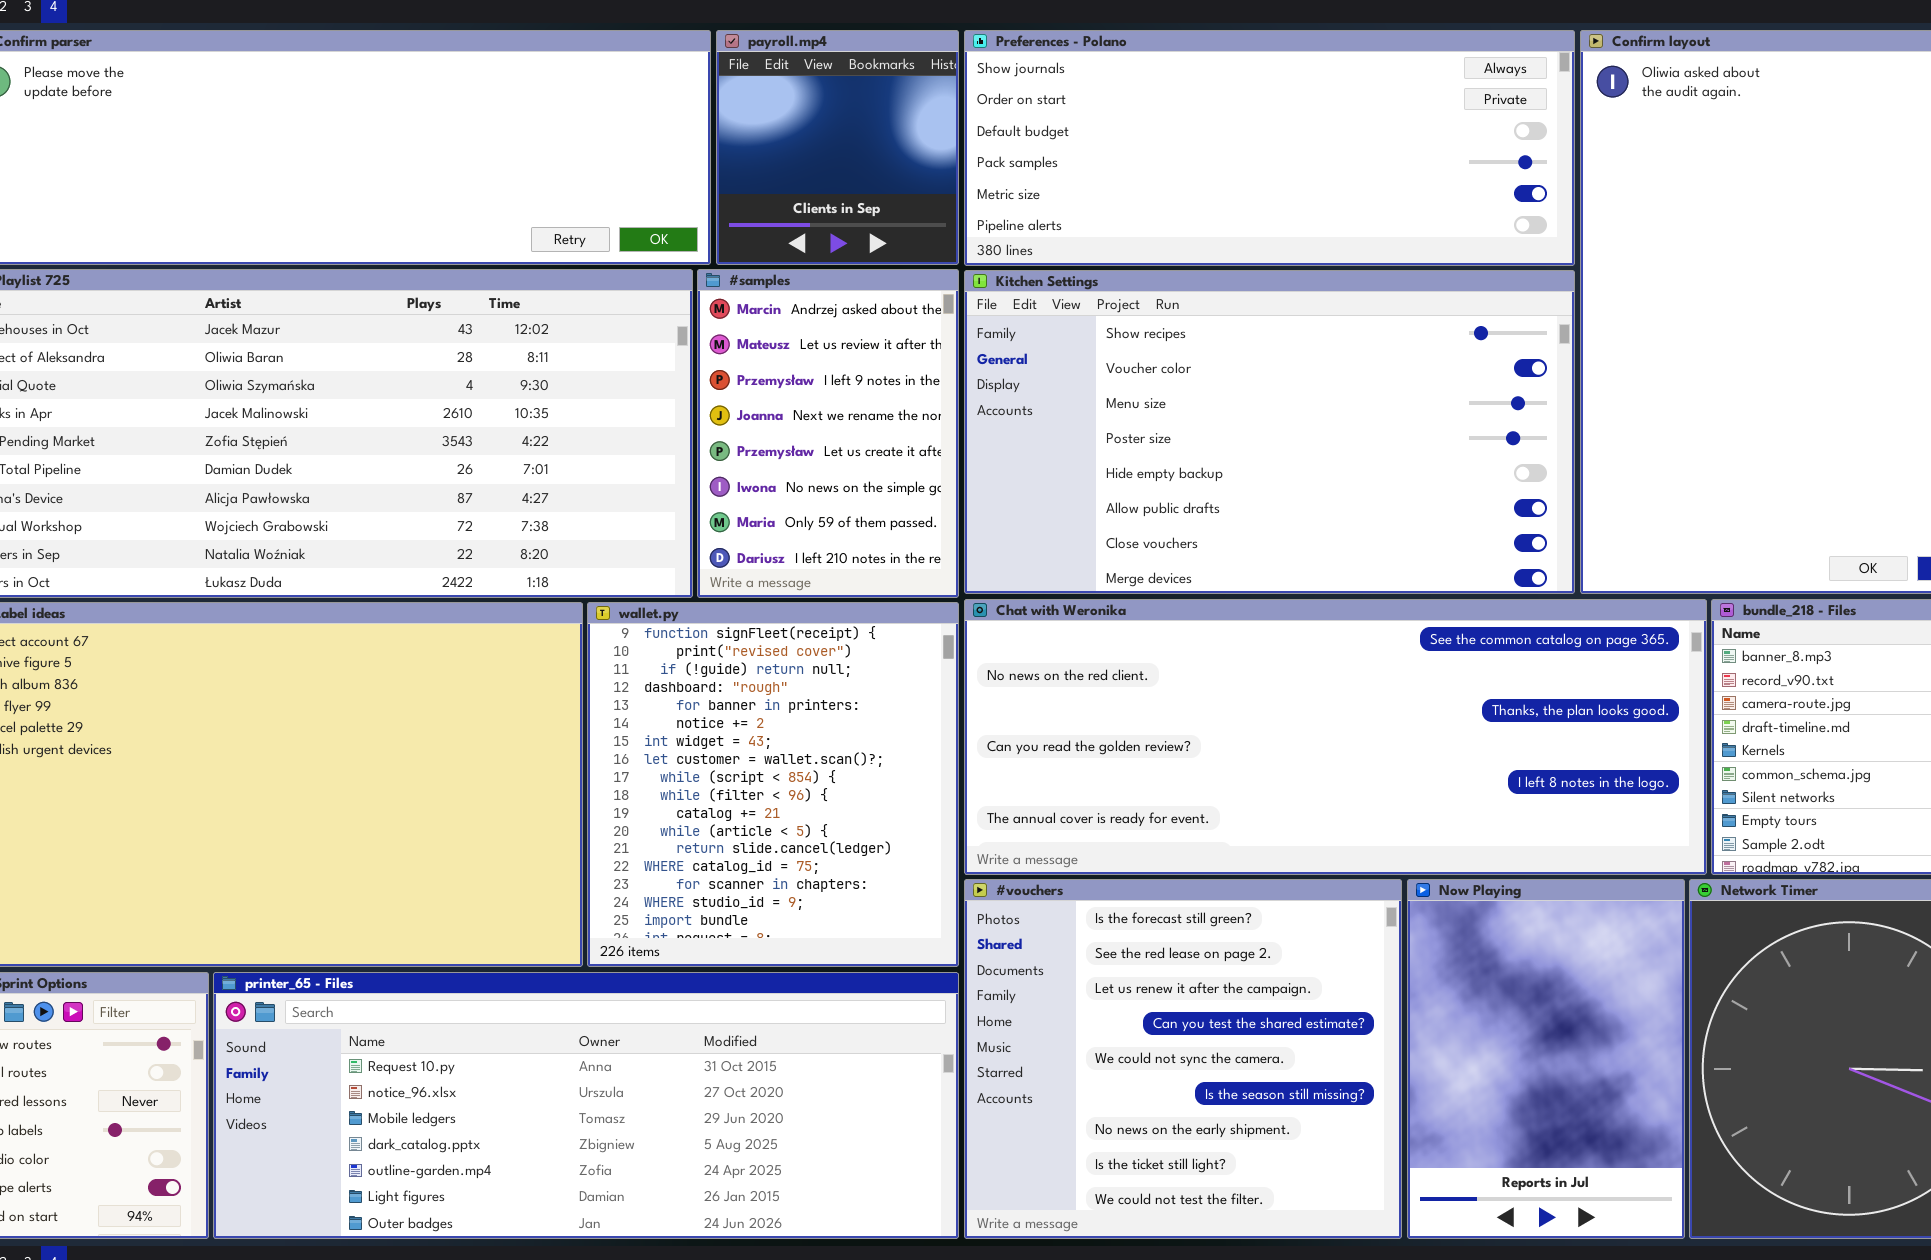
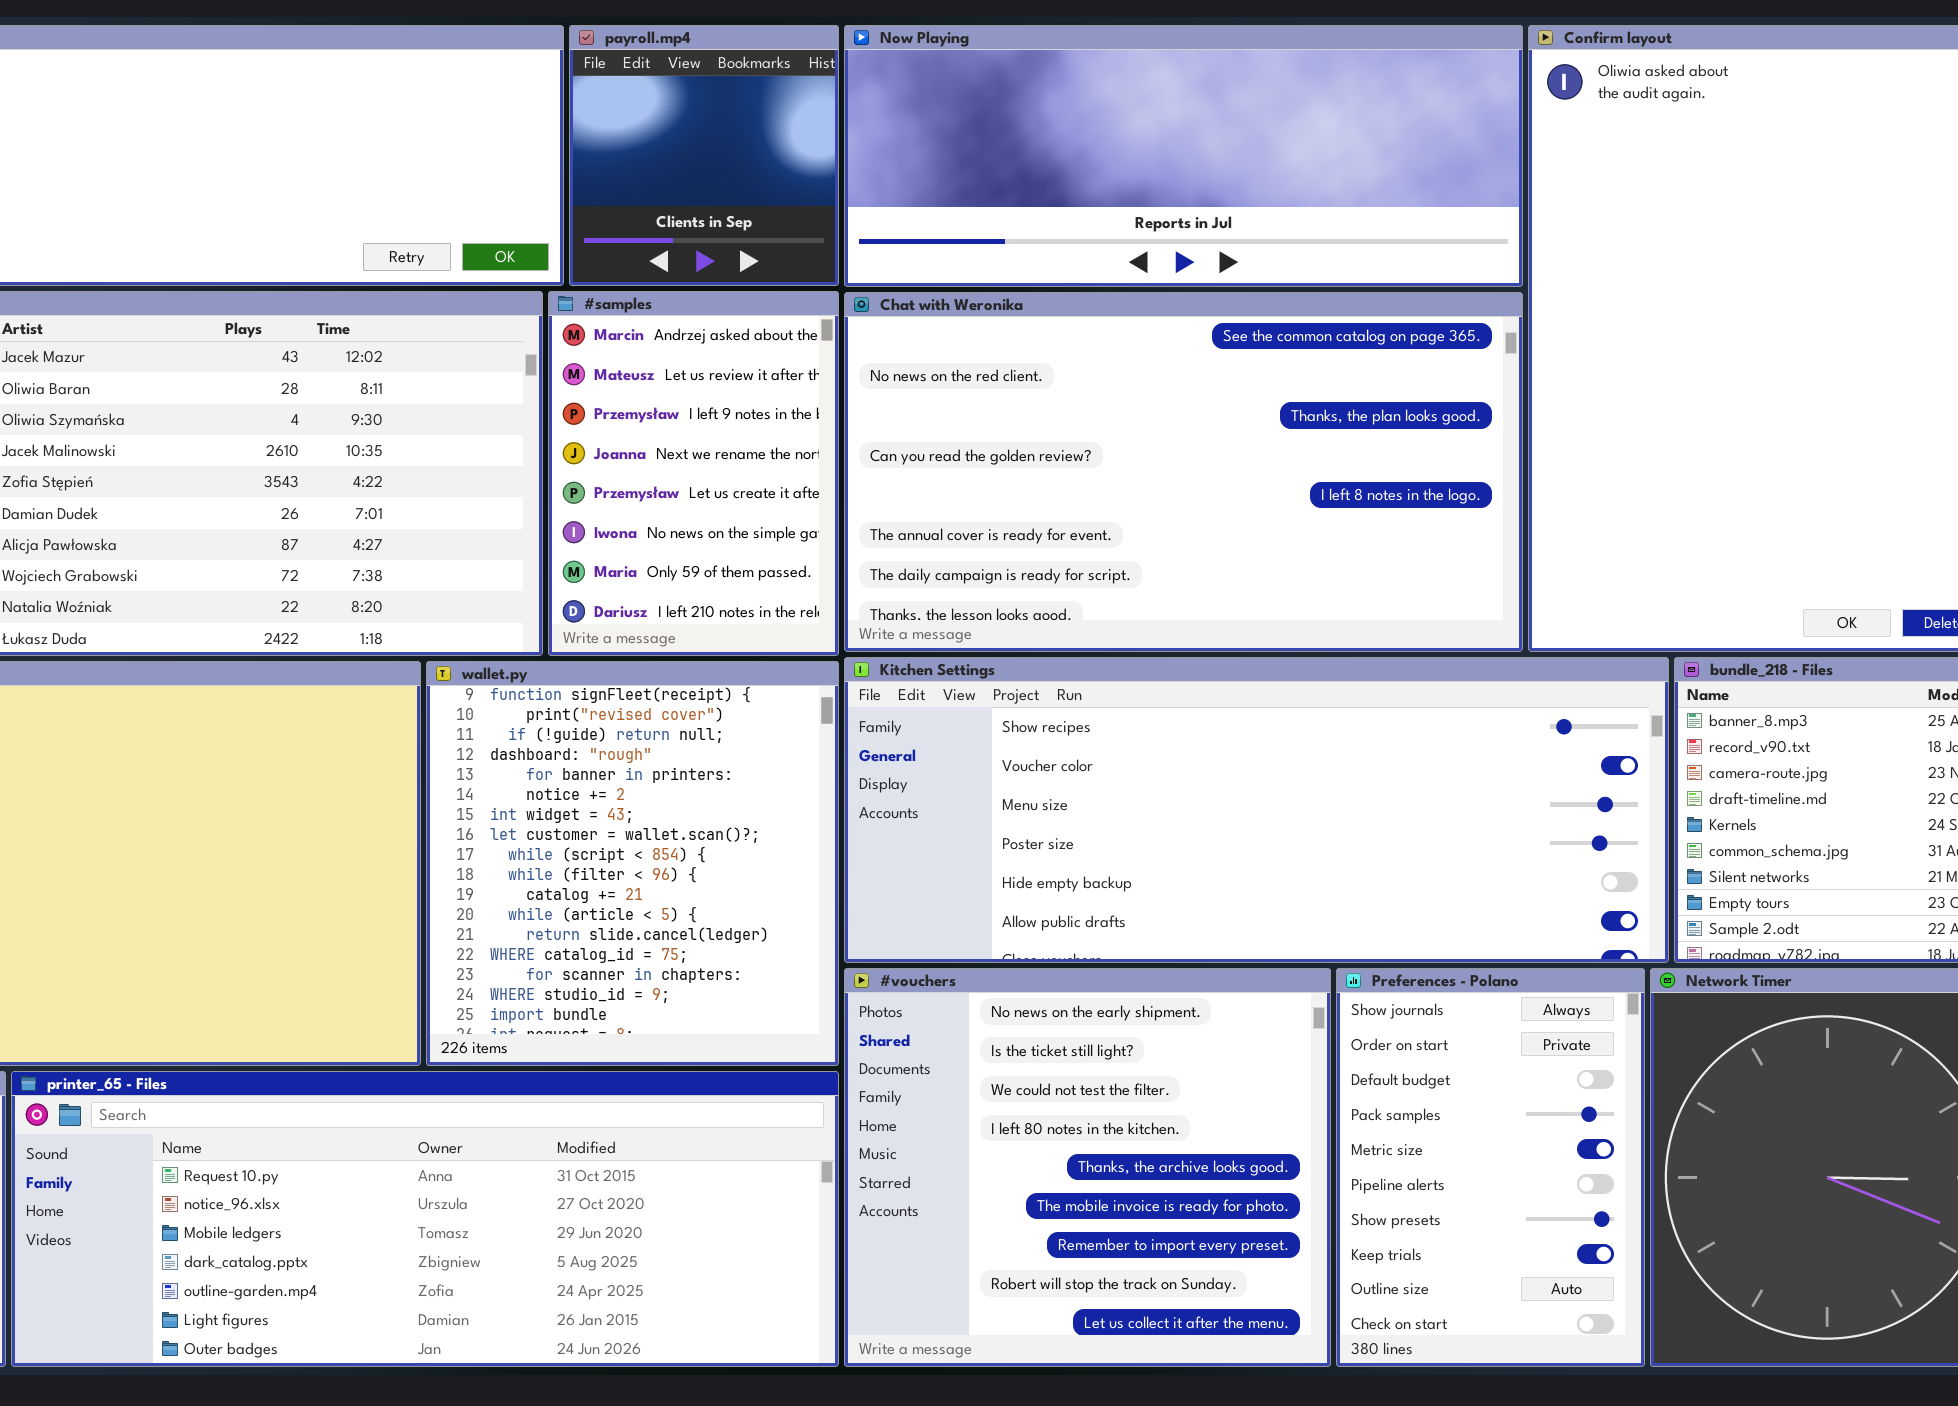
Preferences - Polano: [964,30,1575,266] -> [1336,968,1645,1367], moved, resized
Kitchen Settings: [964,270,1575,594] -> [844,657,1669,963], moved, resized
Chat with Weronika: [964,599,1707,875] -> [844,292,1523,652], moved, resized
#vouchers: [964,879,1402,1239] -> [844,968,1331,1367], scrolled down 6 rows
Now Playing: [1407,879,1685,1239] -> [844,25,1523,287], moved, resized

